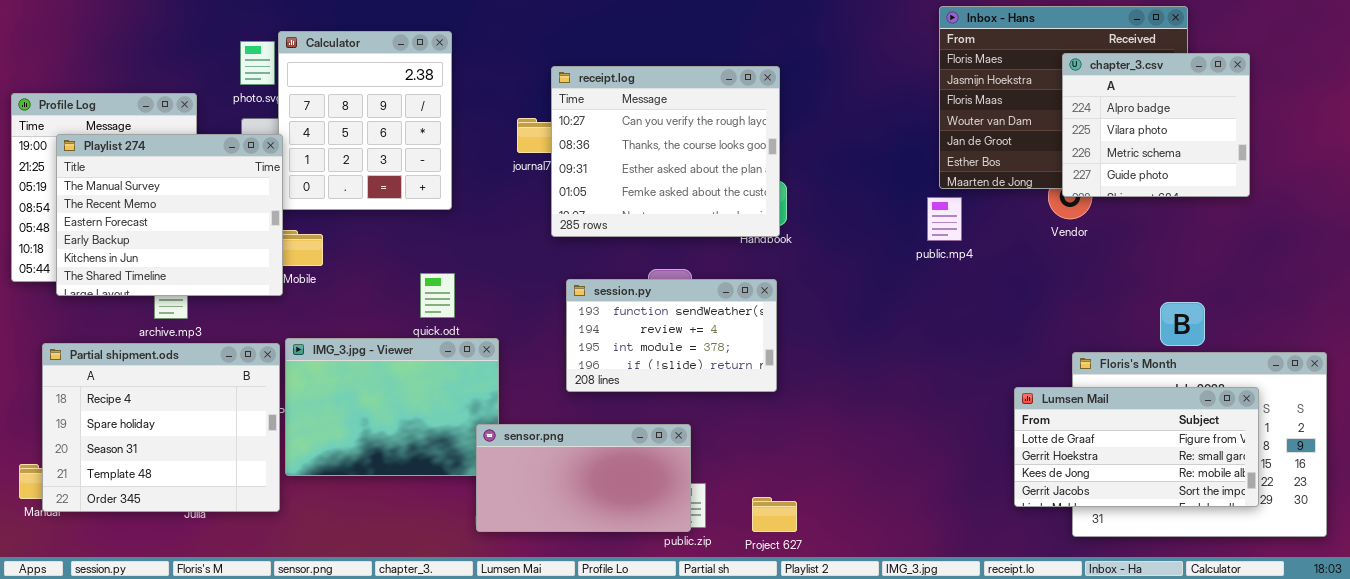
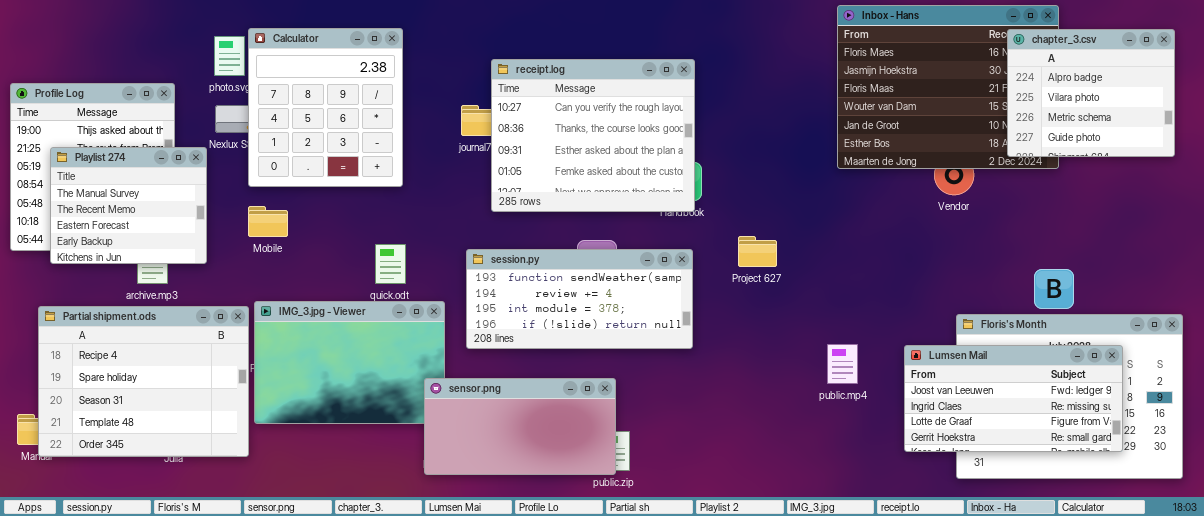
chapter_3.csv: [1062,53,1250,197] -> [1007,29,1175,157], moved
Playlist 274: [56,134,283,296] -> [50,147,207,264], resized
public.mp4: [927,197,962,241] -> [827,344,858,384], moved
session.py: [566,279,777,392] -> [466,249,693,349], resized
Lumsen Mail: [1014,387,1259,507] -> [904,345,1123,452], scrolled up 2 rows
Project 627: [752,497,797,532] -> [738,236,777,267], moved

